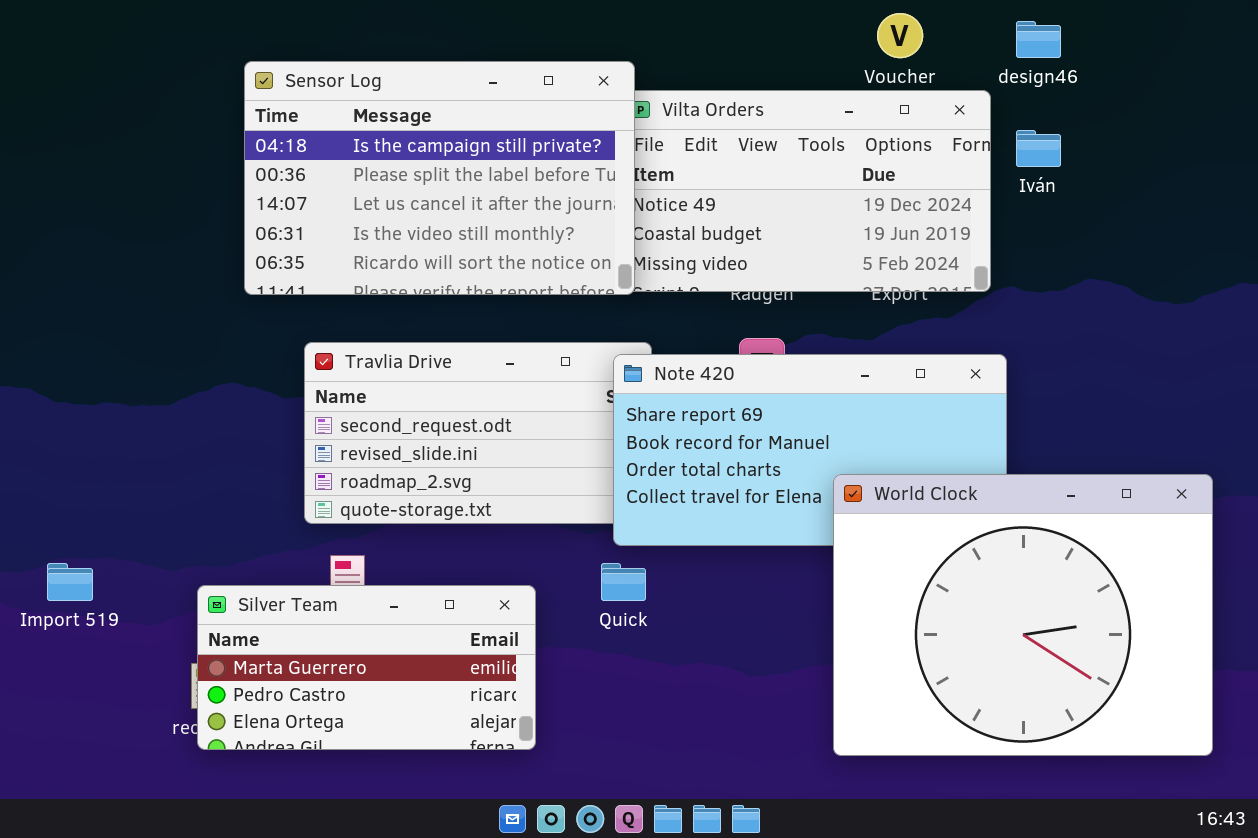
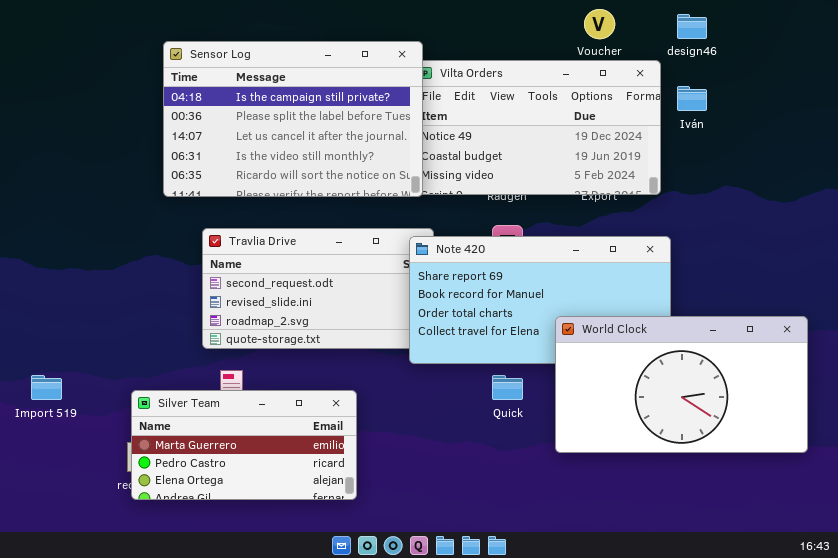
World Clock: [833,474,1213,756] -> [555,316,808,453], resized
Quick: [601,563,646,601] -> [492,375,523,400], moved

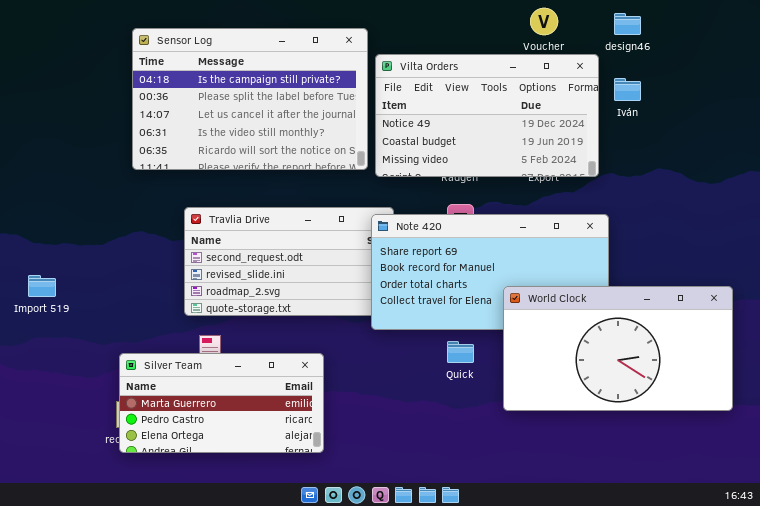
Sensor Log: [163,41,423,197] -> [132,28,368,170], moved
Import 519: [31,375,62,400] -> [28,275,56,297], moved

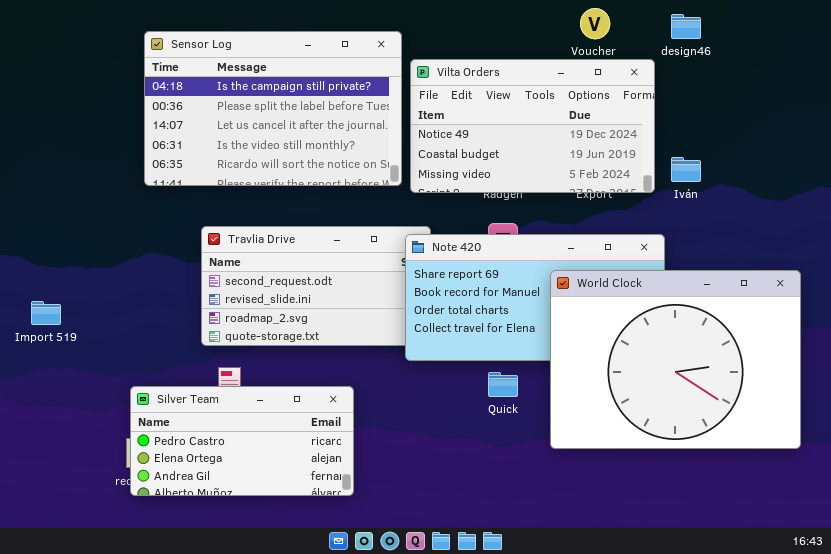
Iván: [614,78,641,101] -> [671,157,701,182], moved
World Clock: [503,286,733,411] -> [550,270,801,449], resized
Silver Team: [119,353,324,453] -> [130,386,354,496], scrolled down 1 row

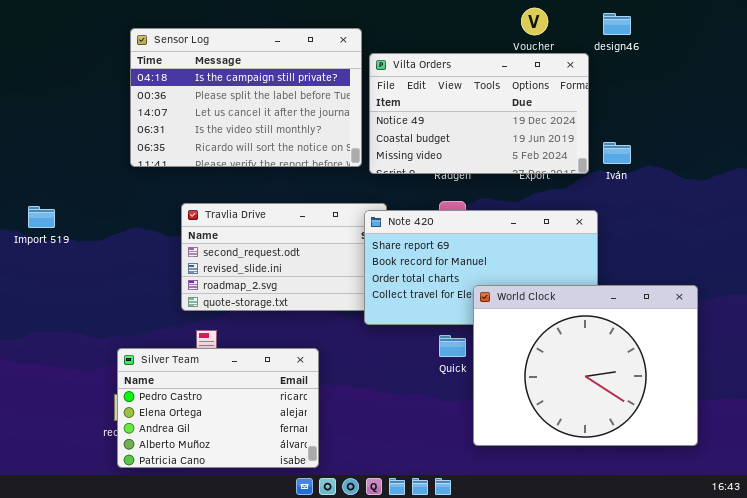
World Clock: [550,270,801,449] -> [473,285,698,446], moved
Import 519: [31,301,61,325] -> [28,206,55,228], moved
Silver Team: [130,386,354,496] -> [117,348,319,468], resized

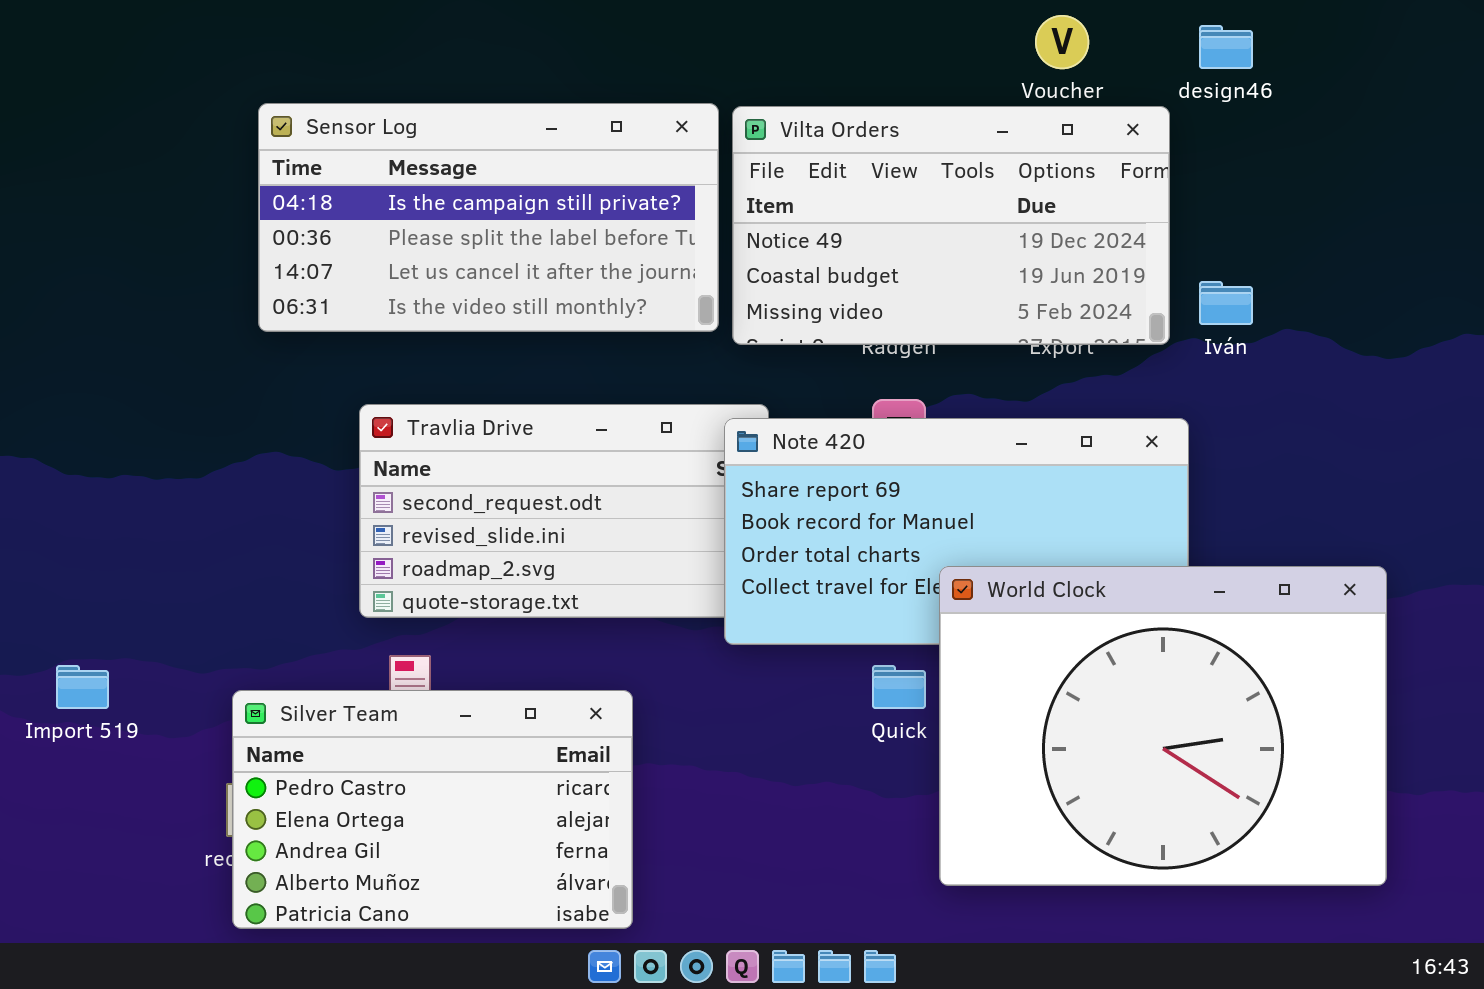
Sensor Log: [130,28,362,167] -> [258,103,719,332], resized
Import 519: [28,206,55,228] -> [56,665,109,709], moved

